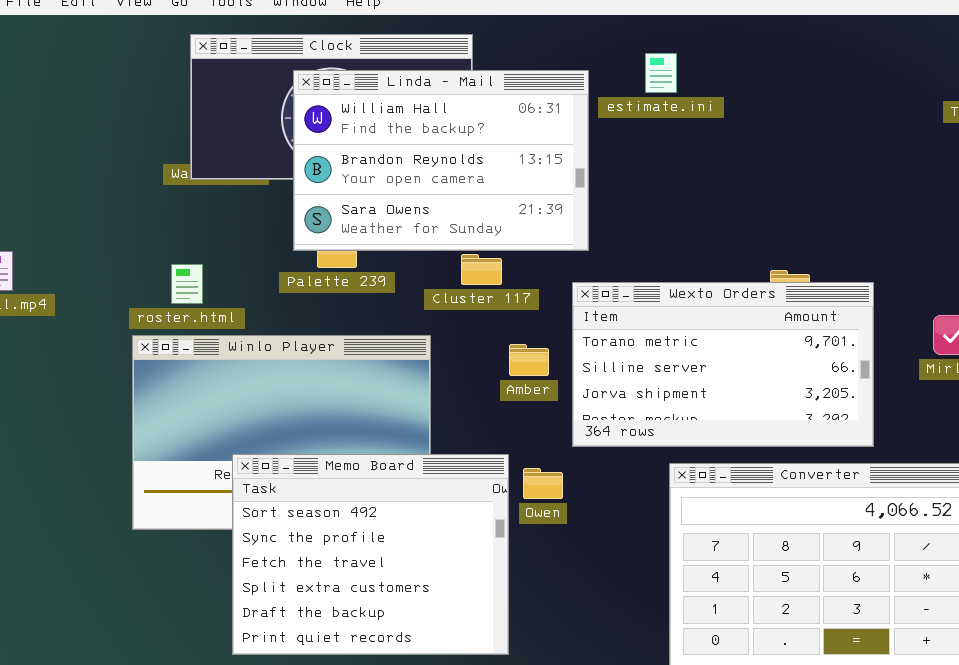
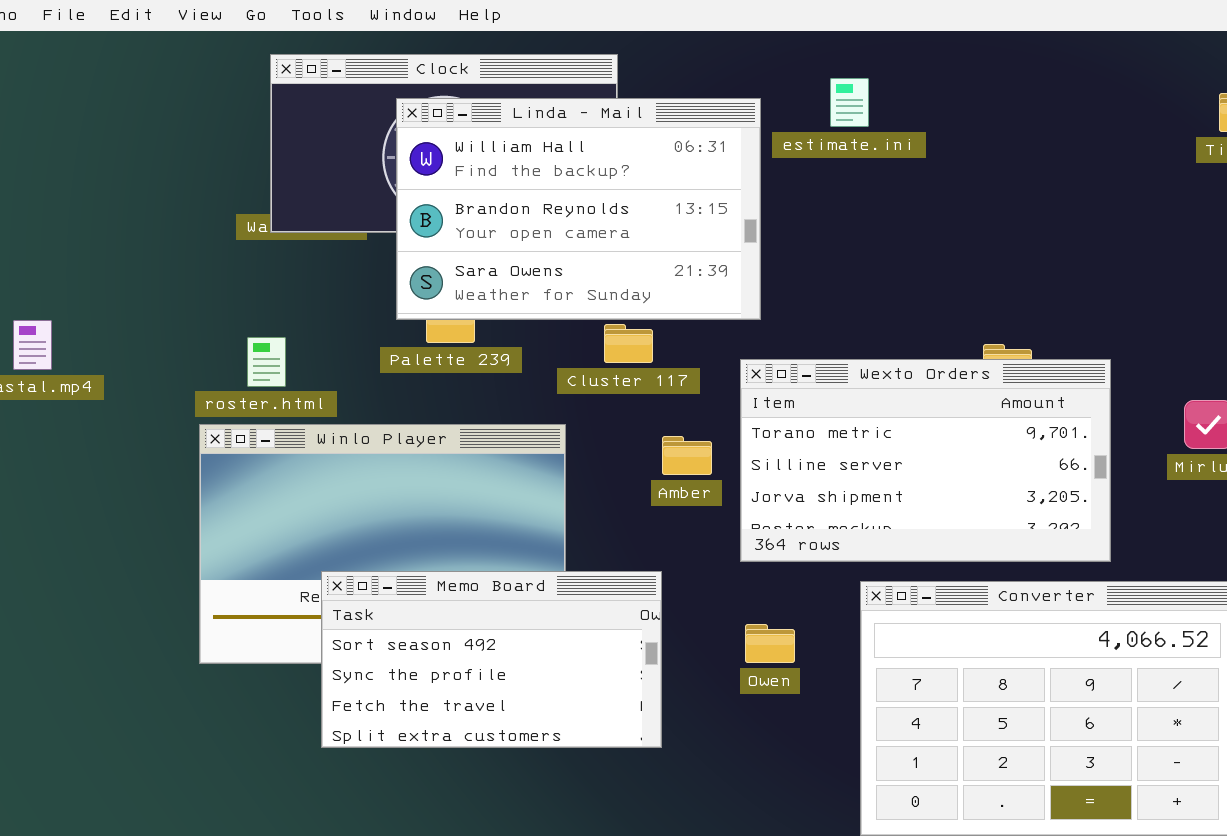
Memo Board: [232,454,509,655] -> [321,571,662,748], resized
Owen: [523,468,563,499] -> [745,624,795,663], moved

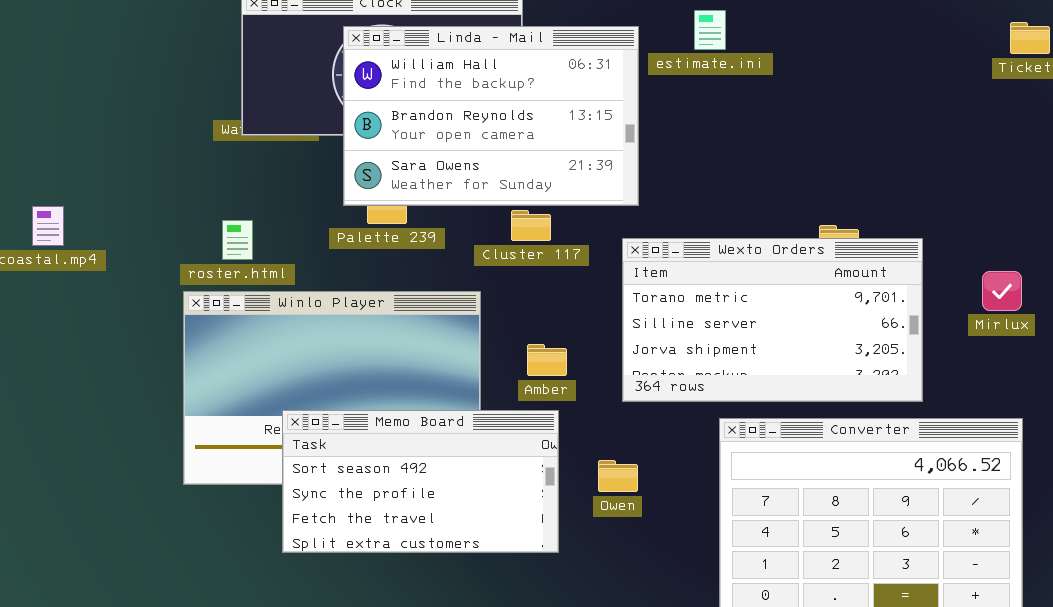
Amber: [662,436,712,475] -> [527,344,567,376], moved
Owen: [745,624,795,663] -> [598,460,638,492], moved

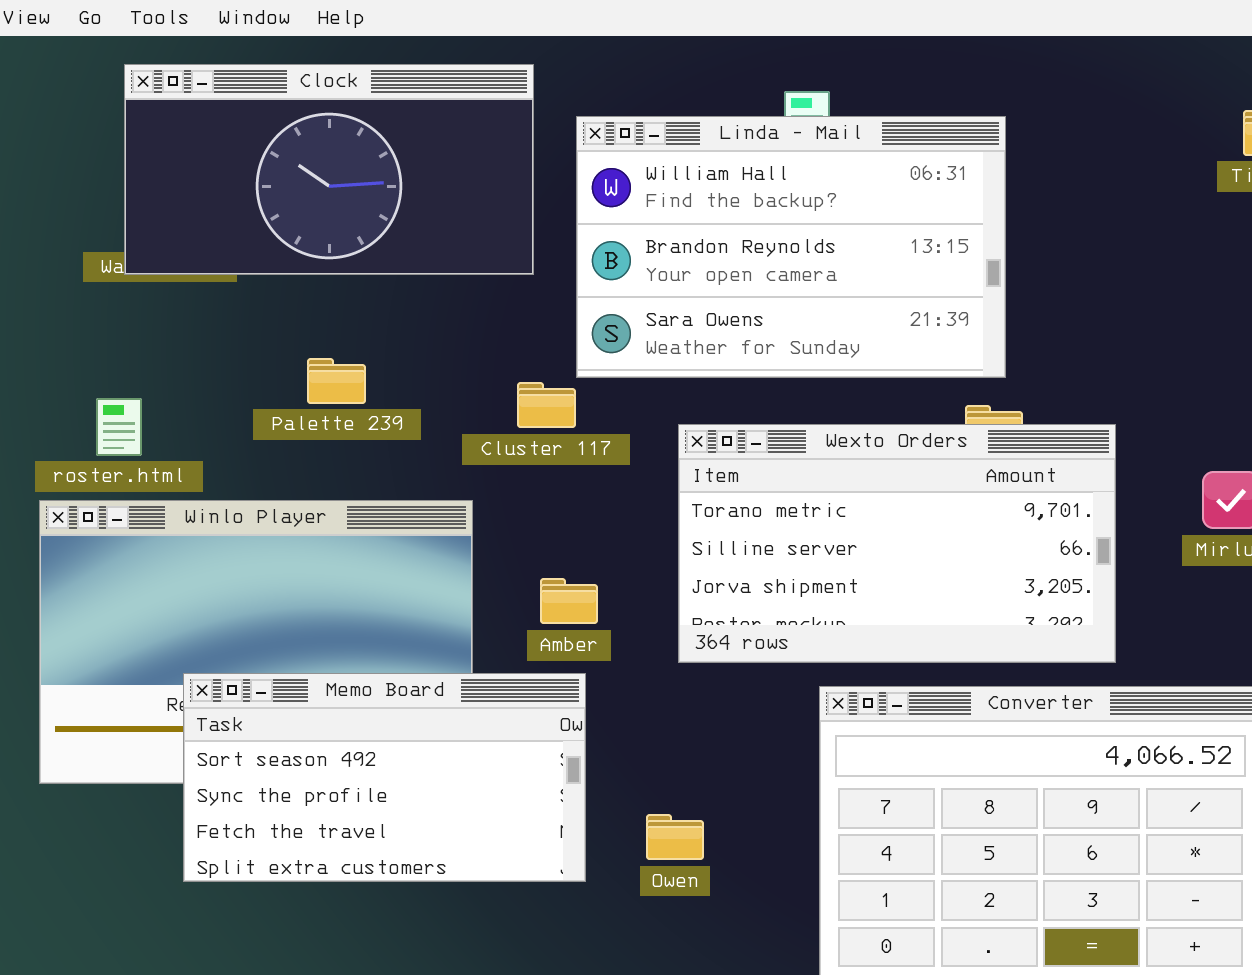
Linda - Mail: [343,26,639,206] -> [576,116,1006,378], moved
Owen: [598,460,638,492] -> [646,814,704,860], moved

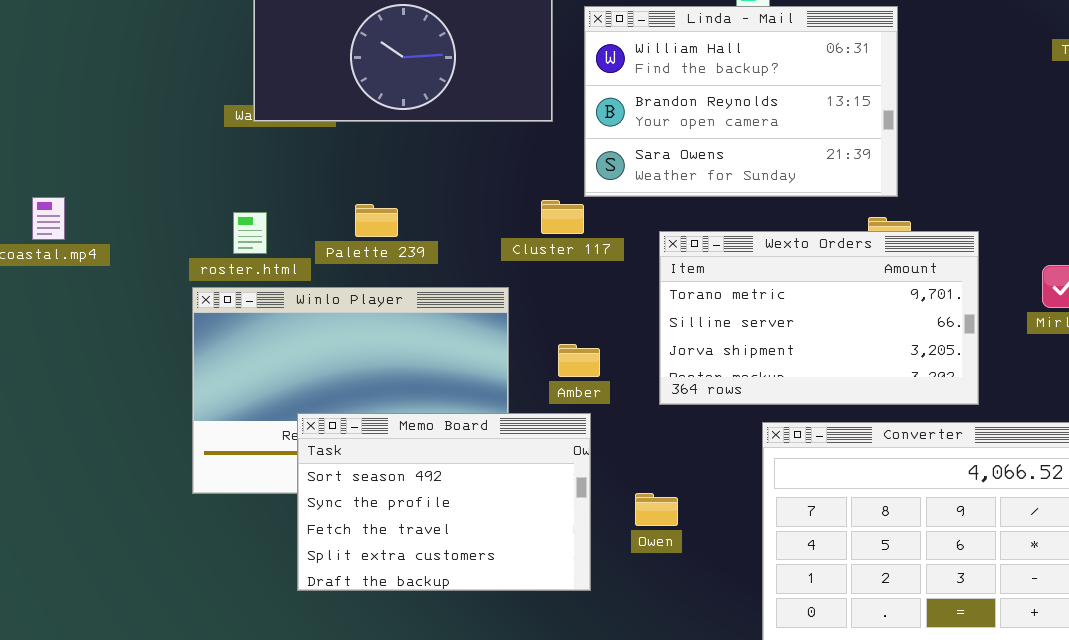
Palette 239: [307,358,366,404] -> [355,204,398,237], moved
Memo Board: [183,673,586,882] -> [297,413,591,591], resized
Owen: [646,814,704,860] -> [635,493,678,526], moved

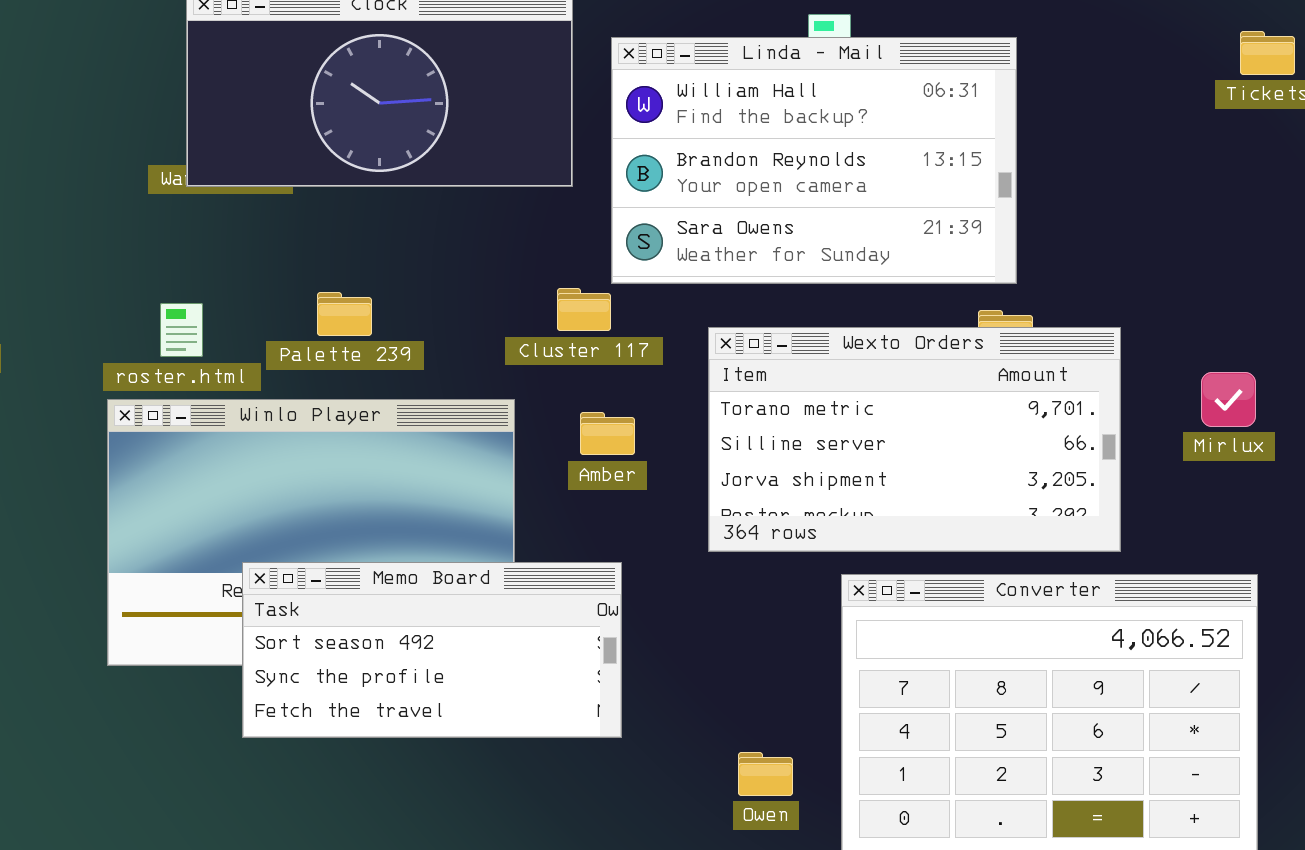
Amber: [558,344,600,377] -> [580,412,635,455], moved
Memo Board: [297,413,591,591] -> [242,562,622,738], resized
Owen: [635,493,678,526] -> [738,752,793,796], moved

